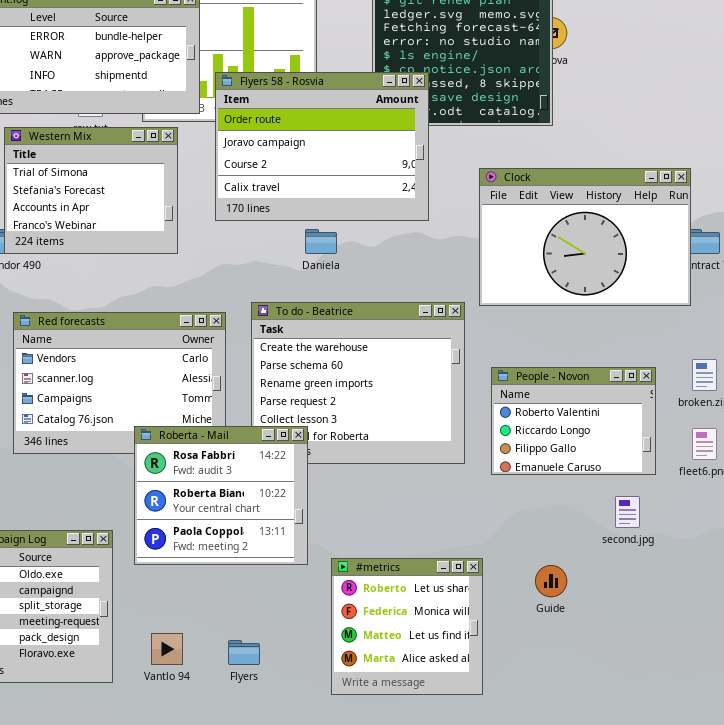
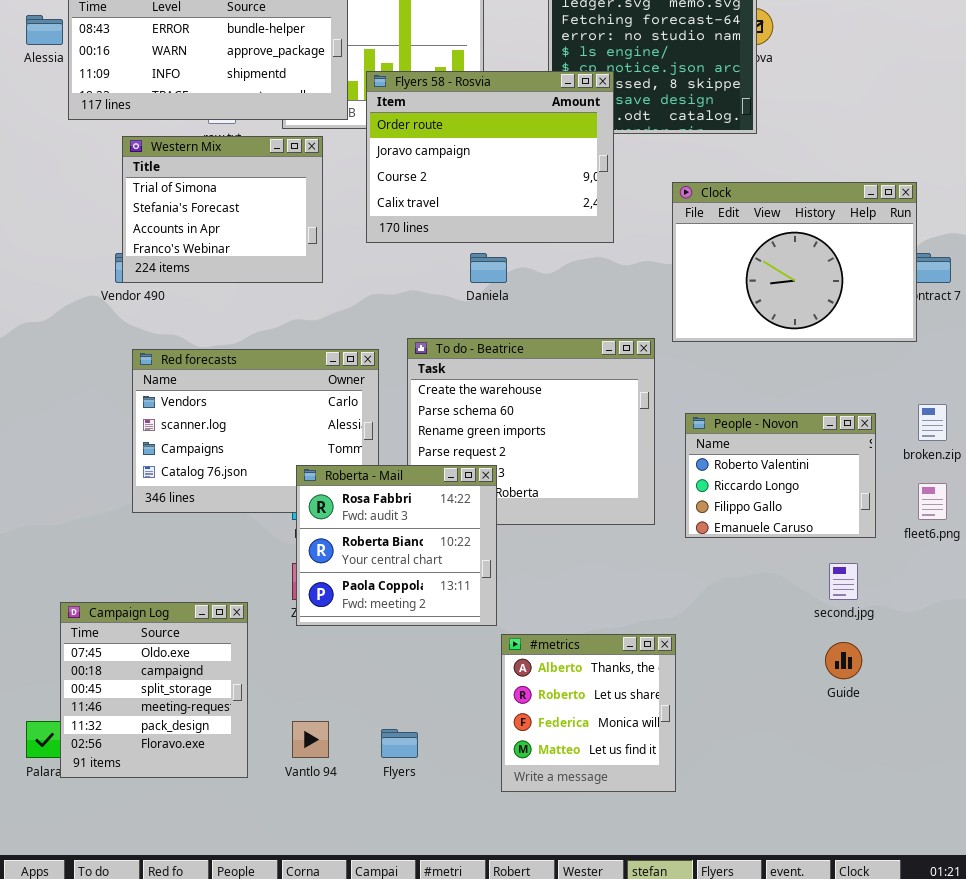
Roberta - Mail: [134,426,308,565] -> [296,465,497,626], moved
#metrics: [331,558,483,695] -> [501,634,676,792], scrolled up 1 row
Guide: [535,565,567,597] -> [825,642,862,679], moved

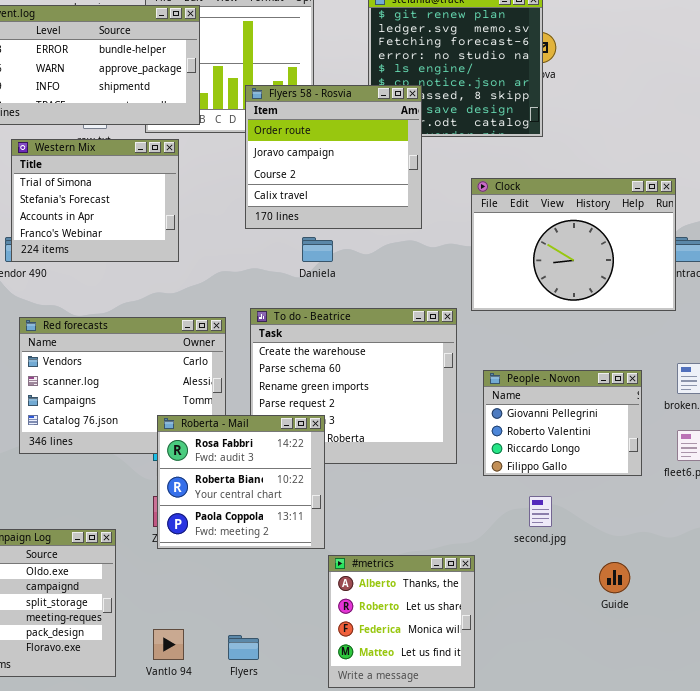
Flyers 58 - Rosvia: [366,71,614,243] -> [245,85,422,229], resized
People - Novon: [685,413,876,538] -> [483,370,642,476], scrolled up 1 row
second.jpg: [829,563,858,600] -> [529,496,552,527], moved

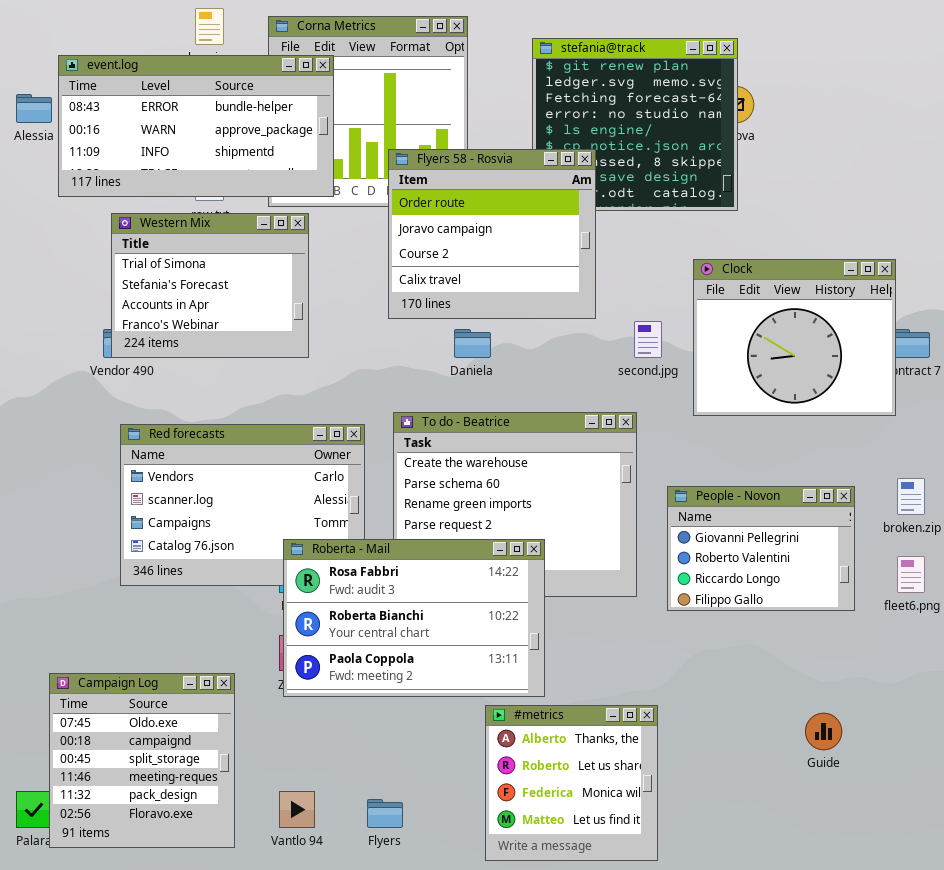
Clock: [471,178,676,311] -> [693,259,896,416], resized
Roberta - Mail: [157,415,325,549] -> [283,539,545,697], resized
second.jpg: [529,496,552,527] -> [634,321,662,358], moved

